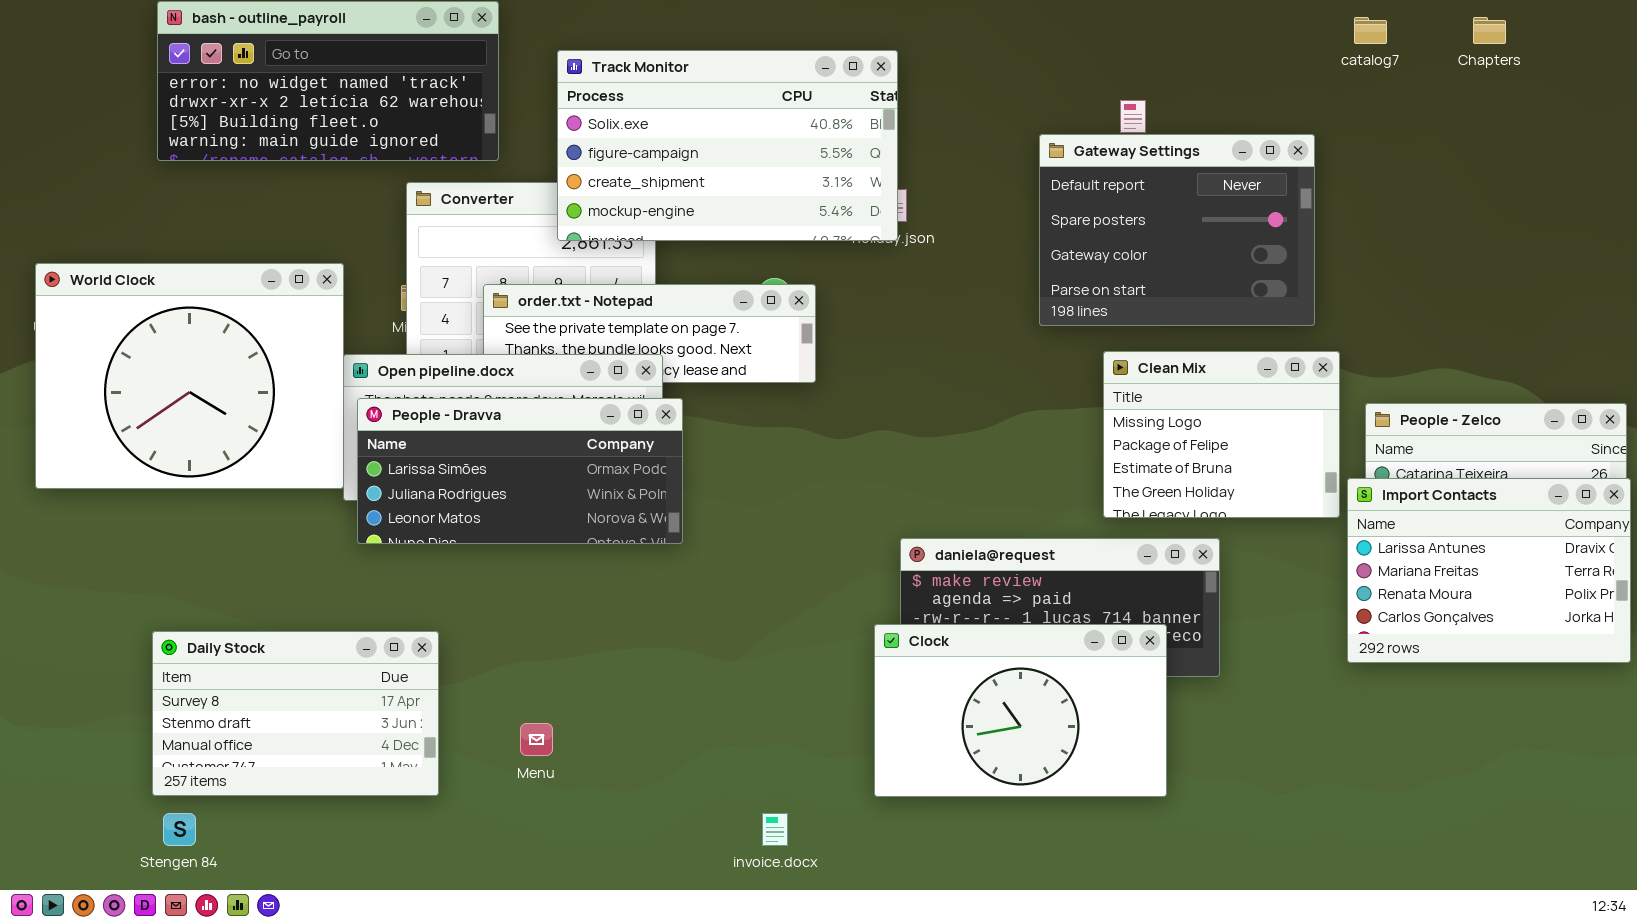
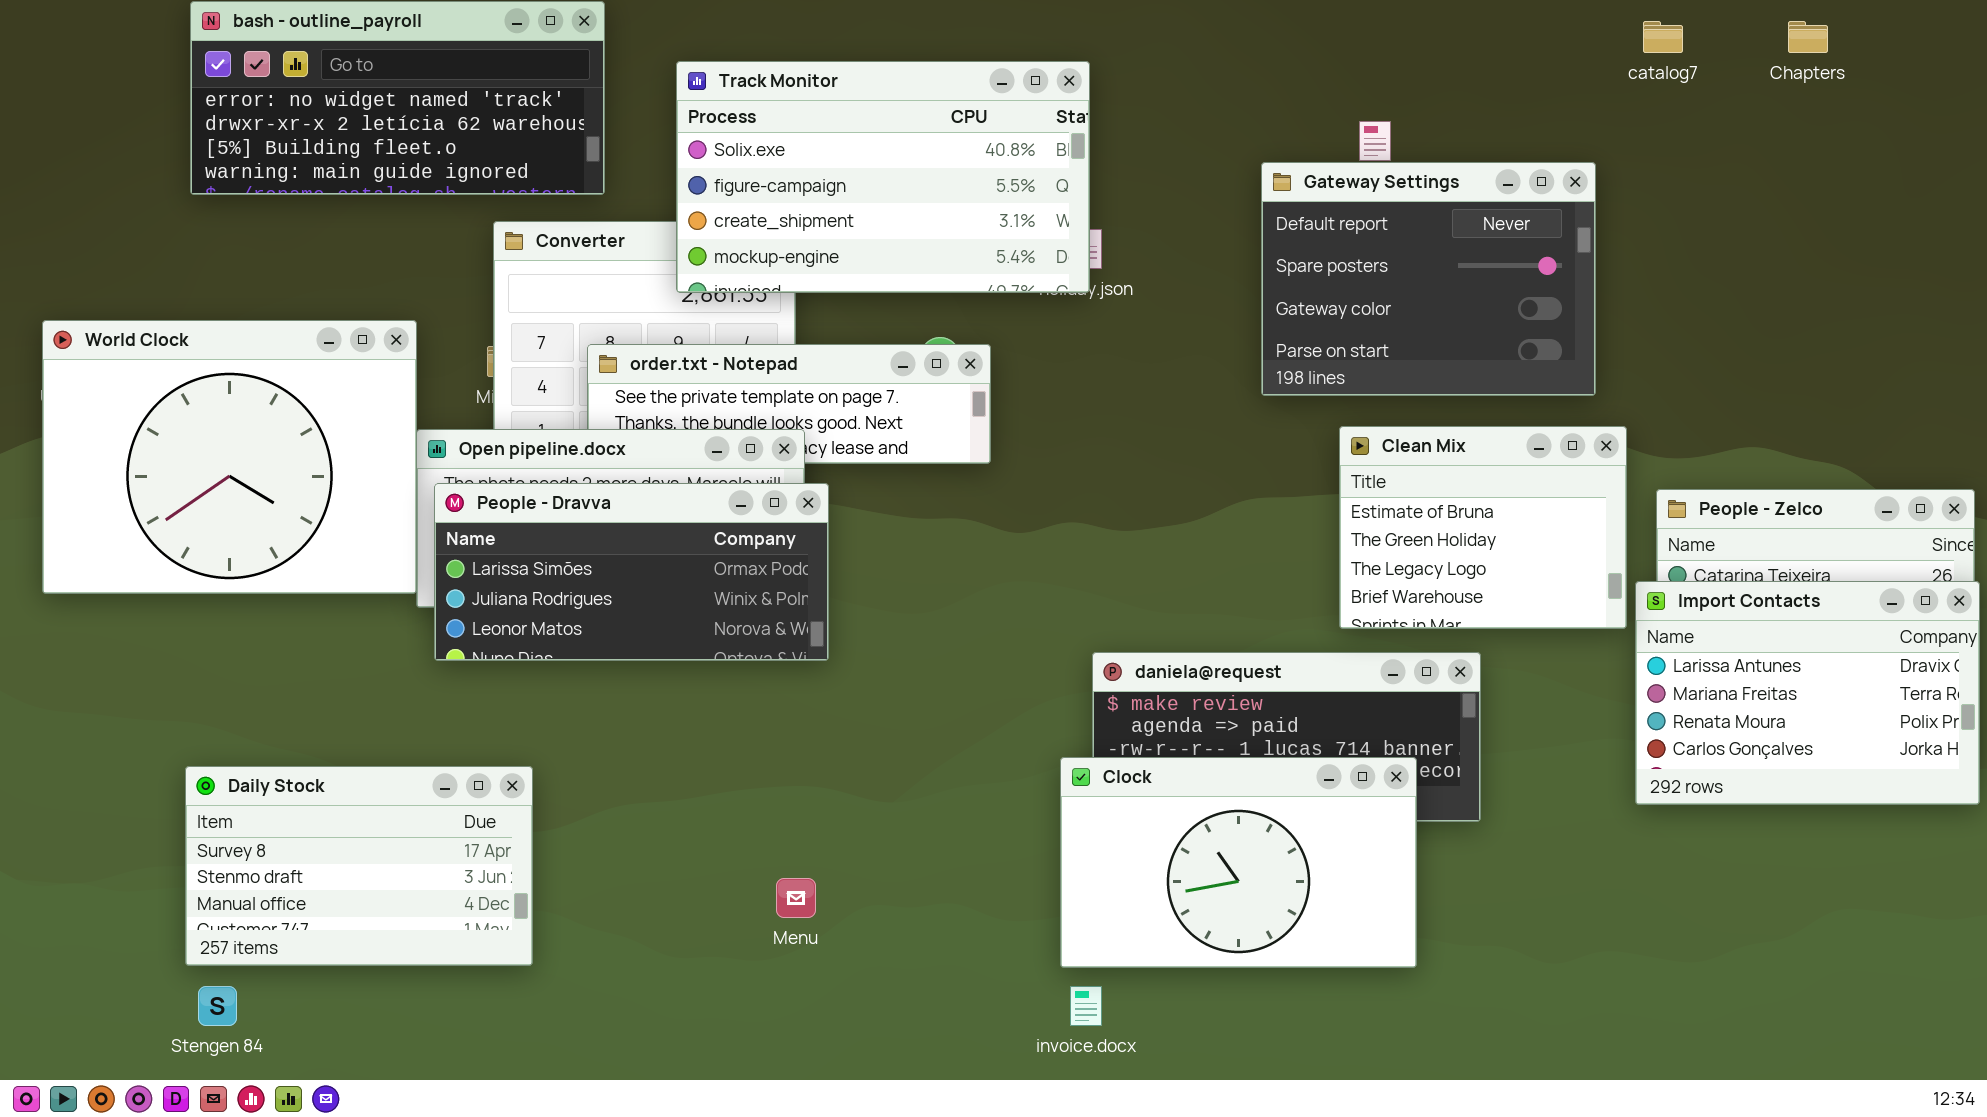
Clean Mix: [1103,351,1340,518] -> [1339,426,1627,629], scrolled down 2 rows
Menu: [520,723,553,756] -> [776,878,816,918], moved
invoice.docx: [762,813,788,846] -> [1070,986,1102,1026], moved

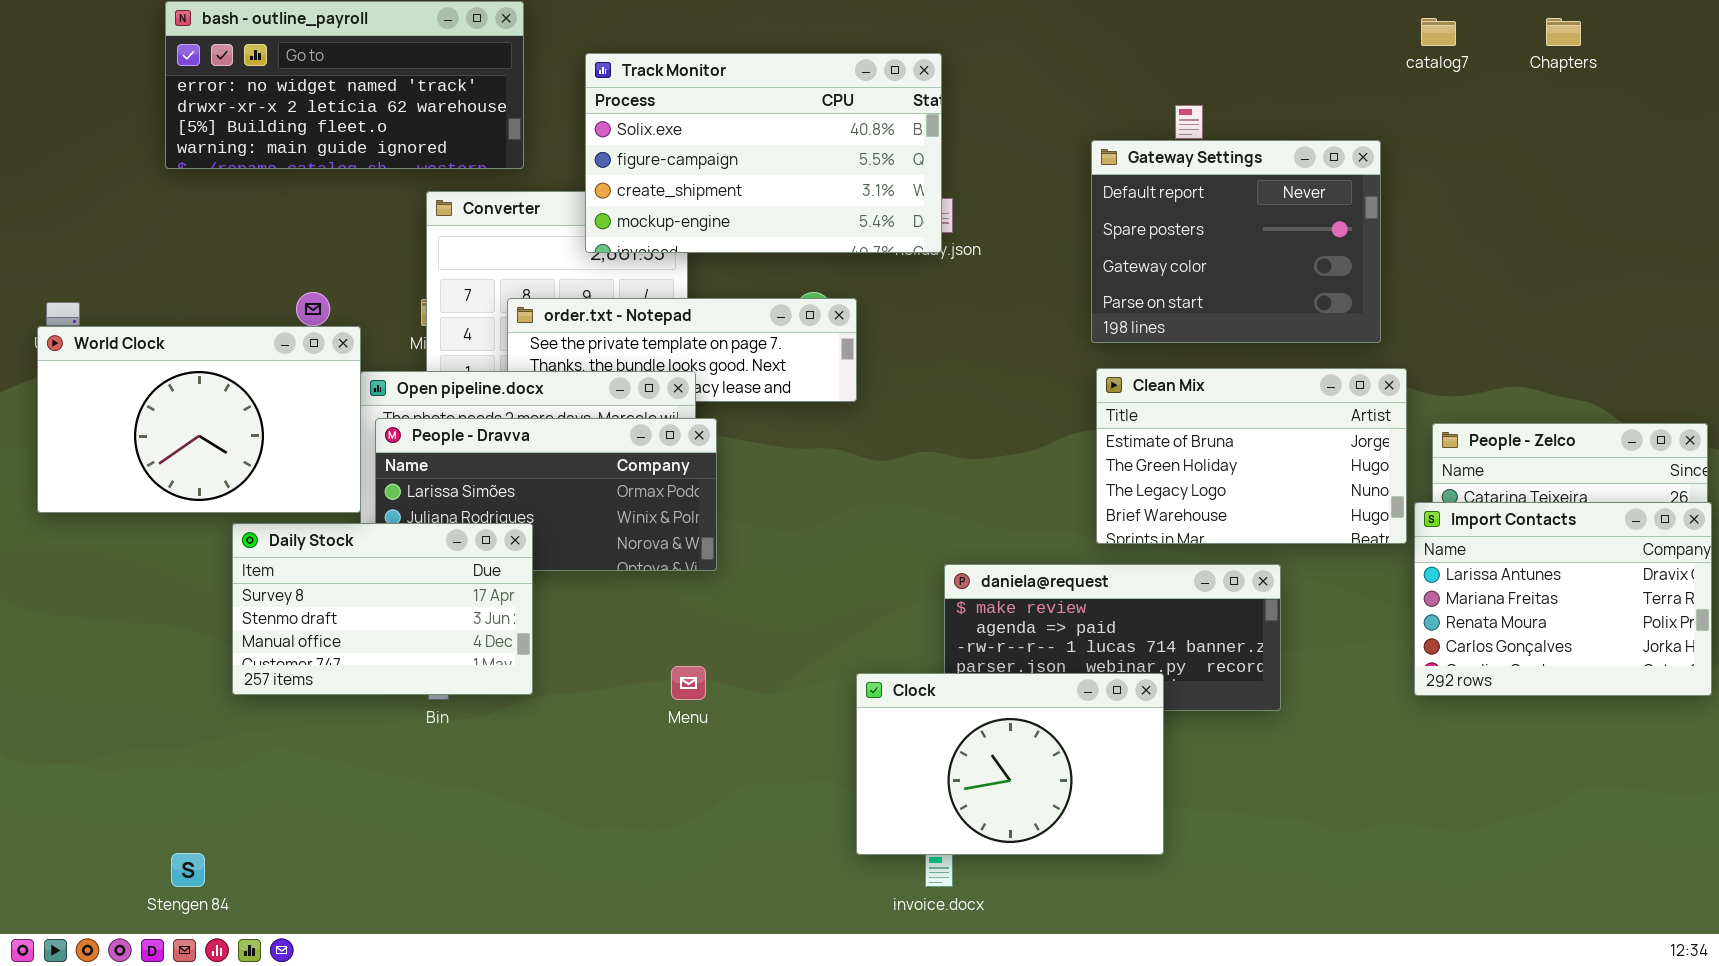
World Clock: [42,320,417,594] -> [37,326,361,513], resized
Clean Mix: [1339,426,1627,629] -> [1096,368,1407,544], resized
Clock: [1060,757,1417,968] -> [856,673,1164,855], moved
Daily Stock: [185,766,533,966] -> [232,523,533,695], moved
Menu: [776,878,816,918] -> [671,666,706,700], moved

